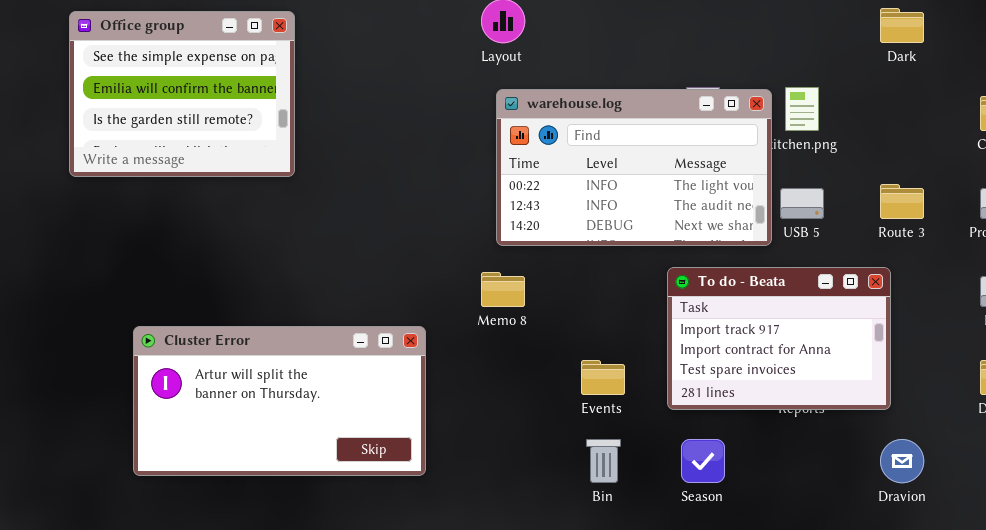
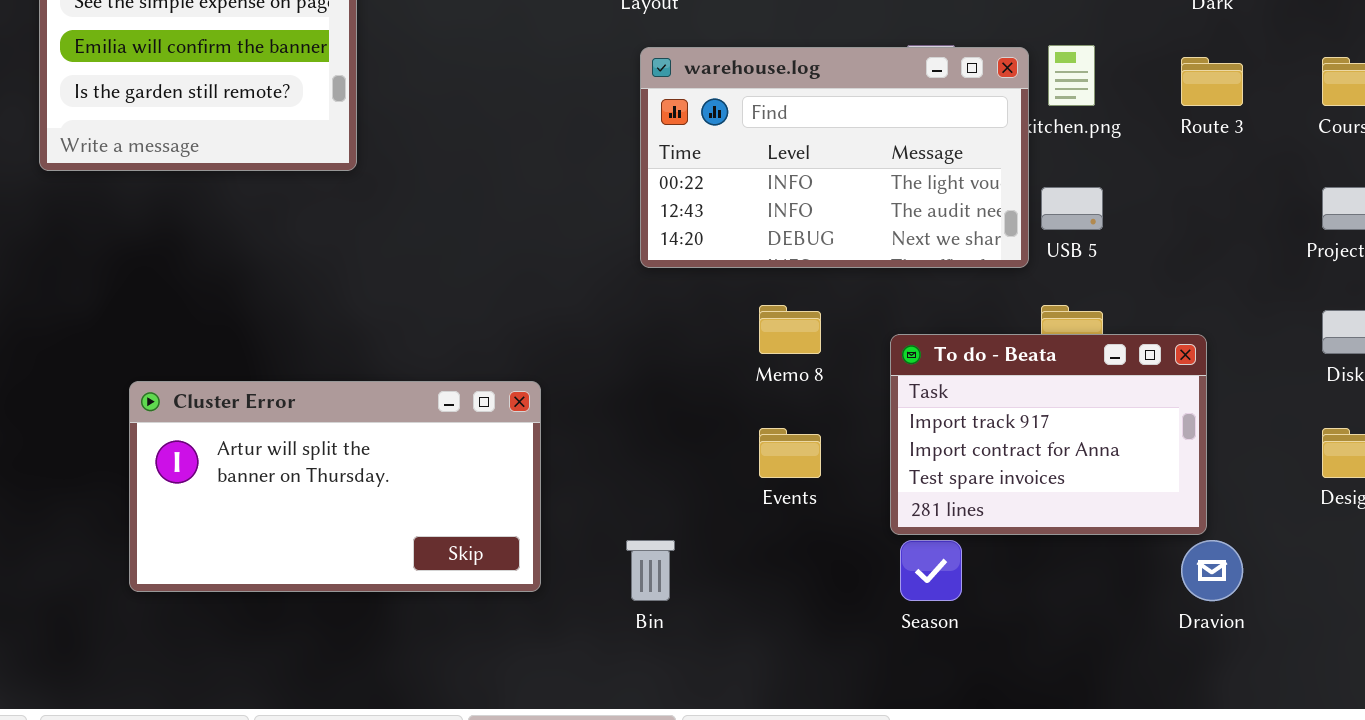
Route 3: [880,184,924,219] -> [1181,57,1243,106], moved
To do - Beata: [667,267,891,410] -> [890,334,1207,535], moved
Memo 8: [481,272,525,307] -> [759,305,821,354], moved
Bin: [586,439,621,483] -> [626,540,675,601], moved

